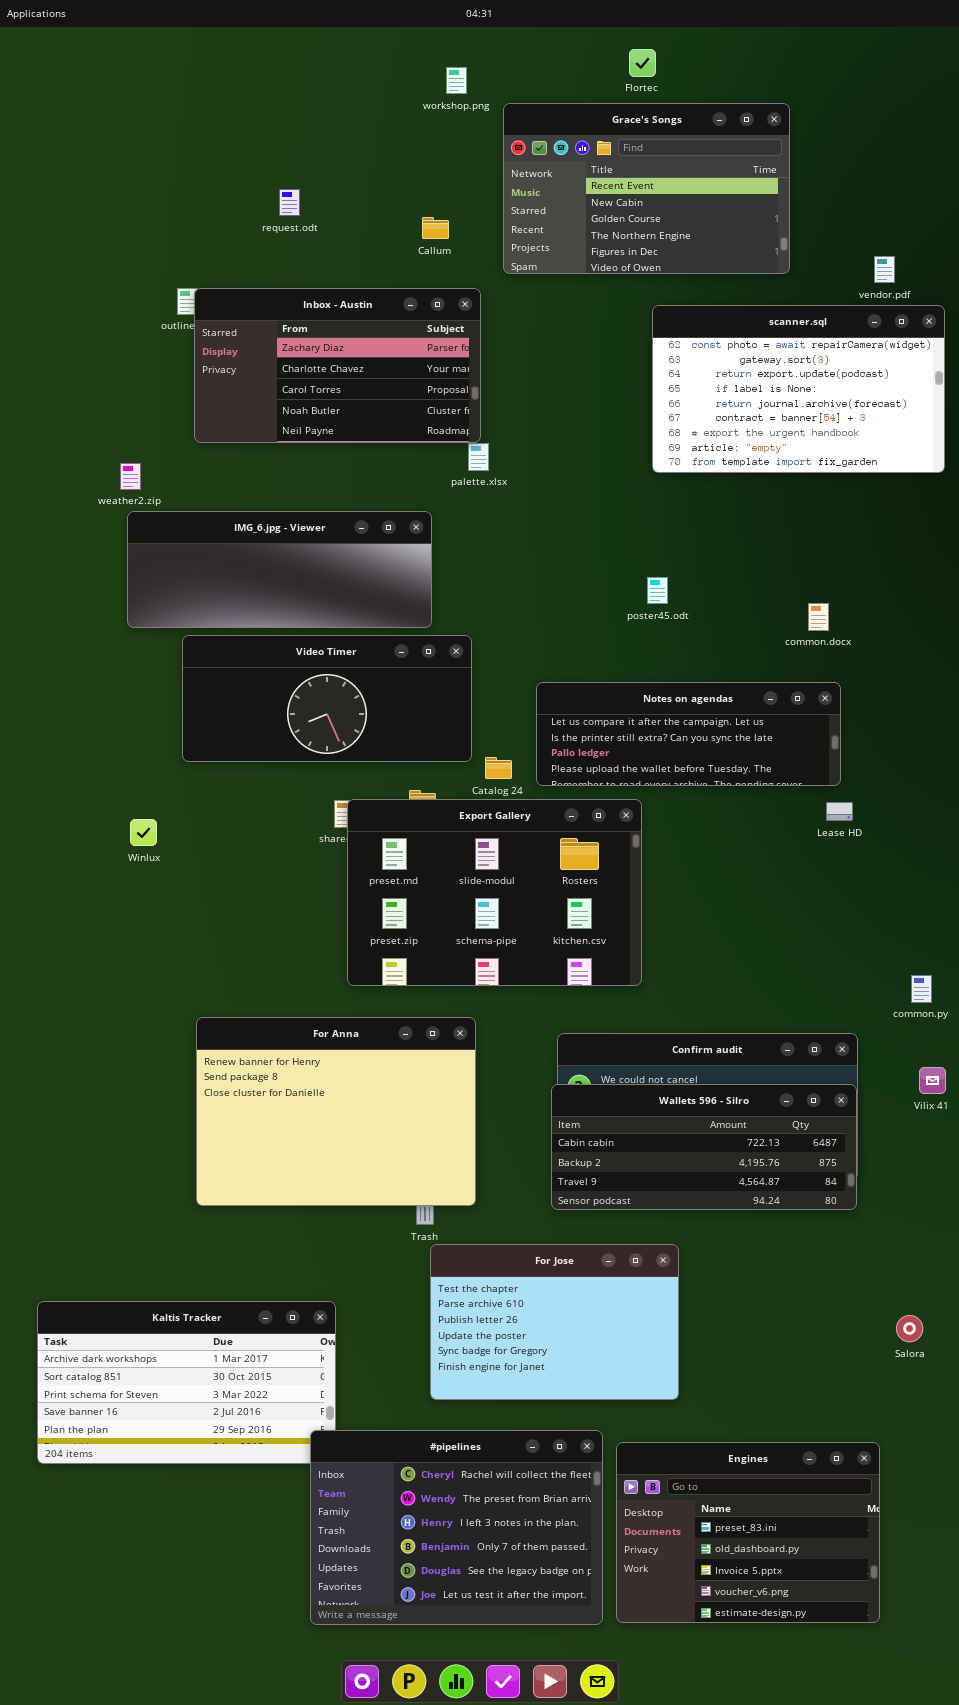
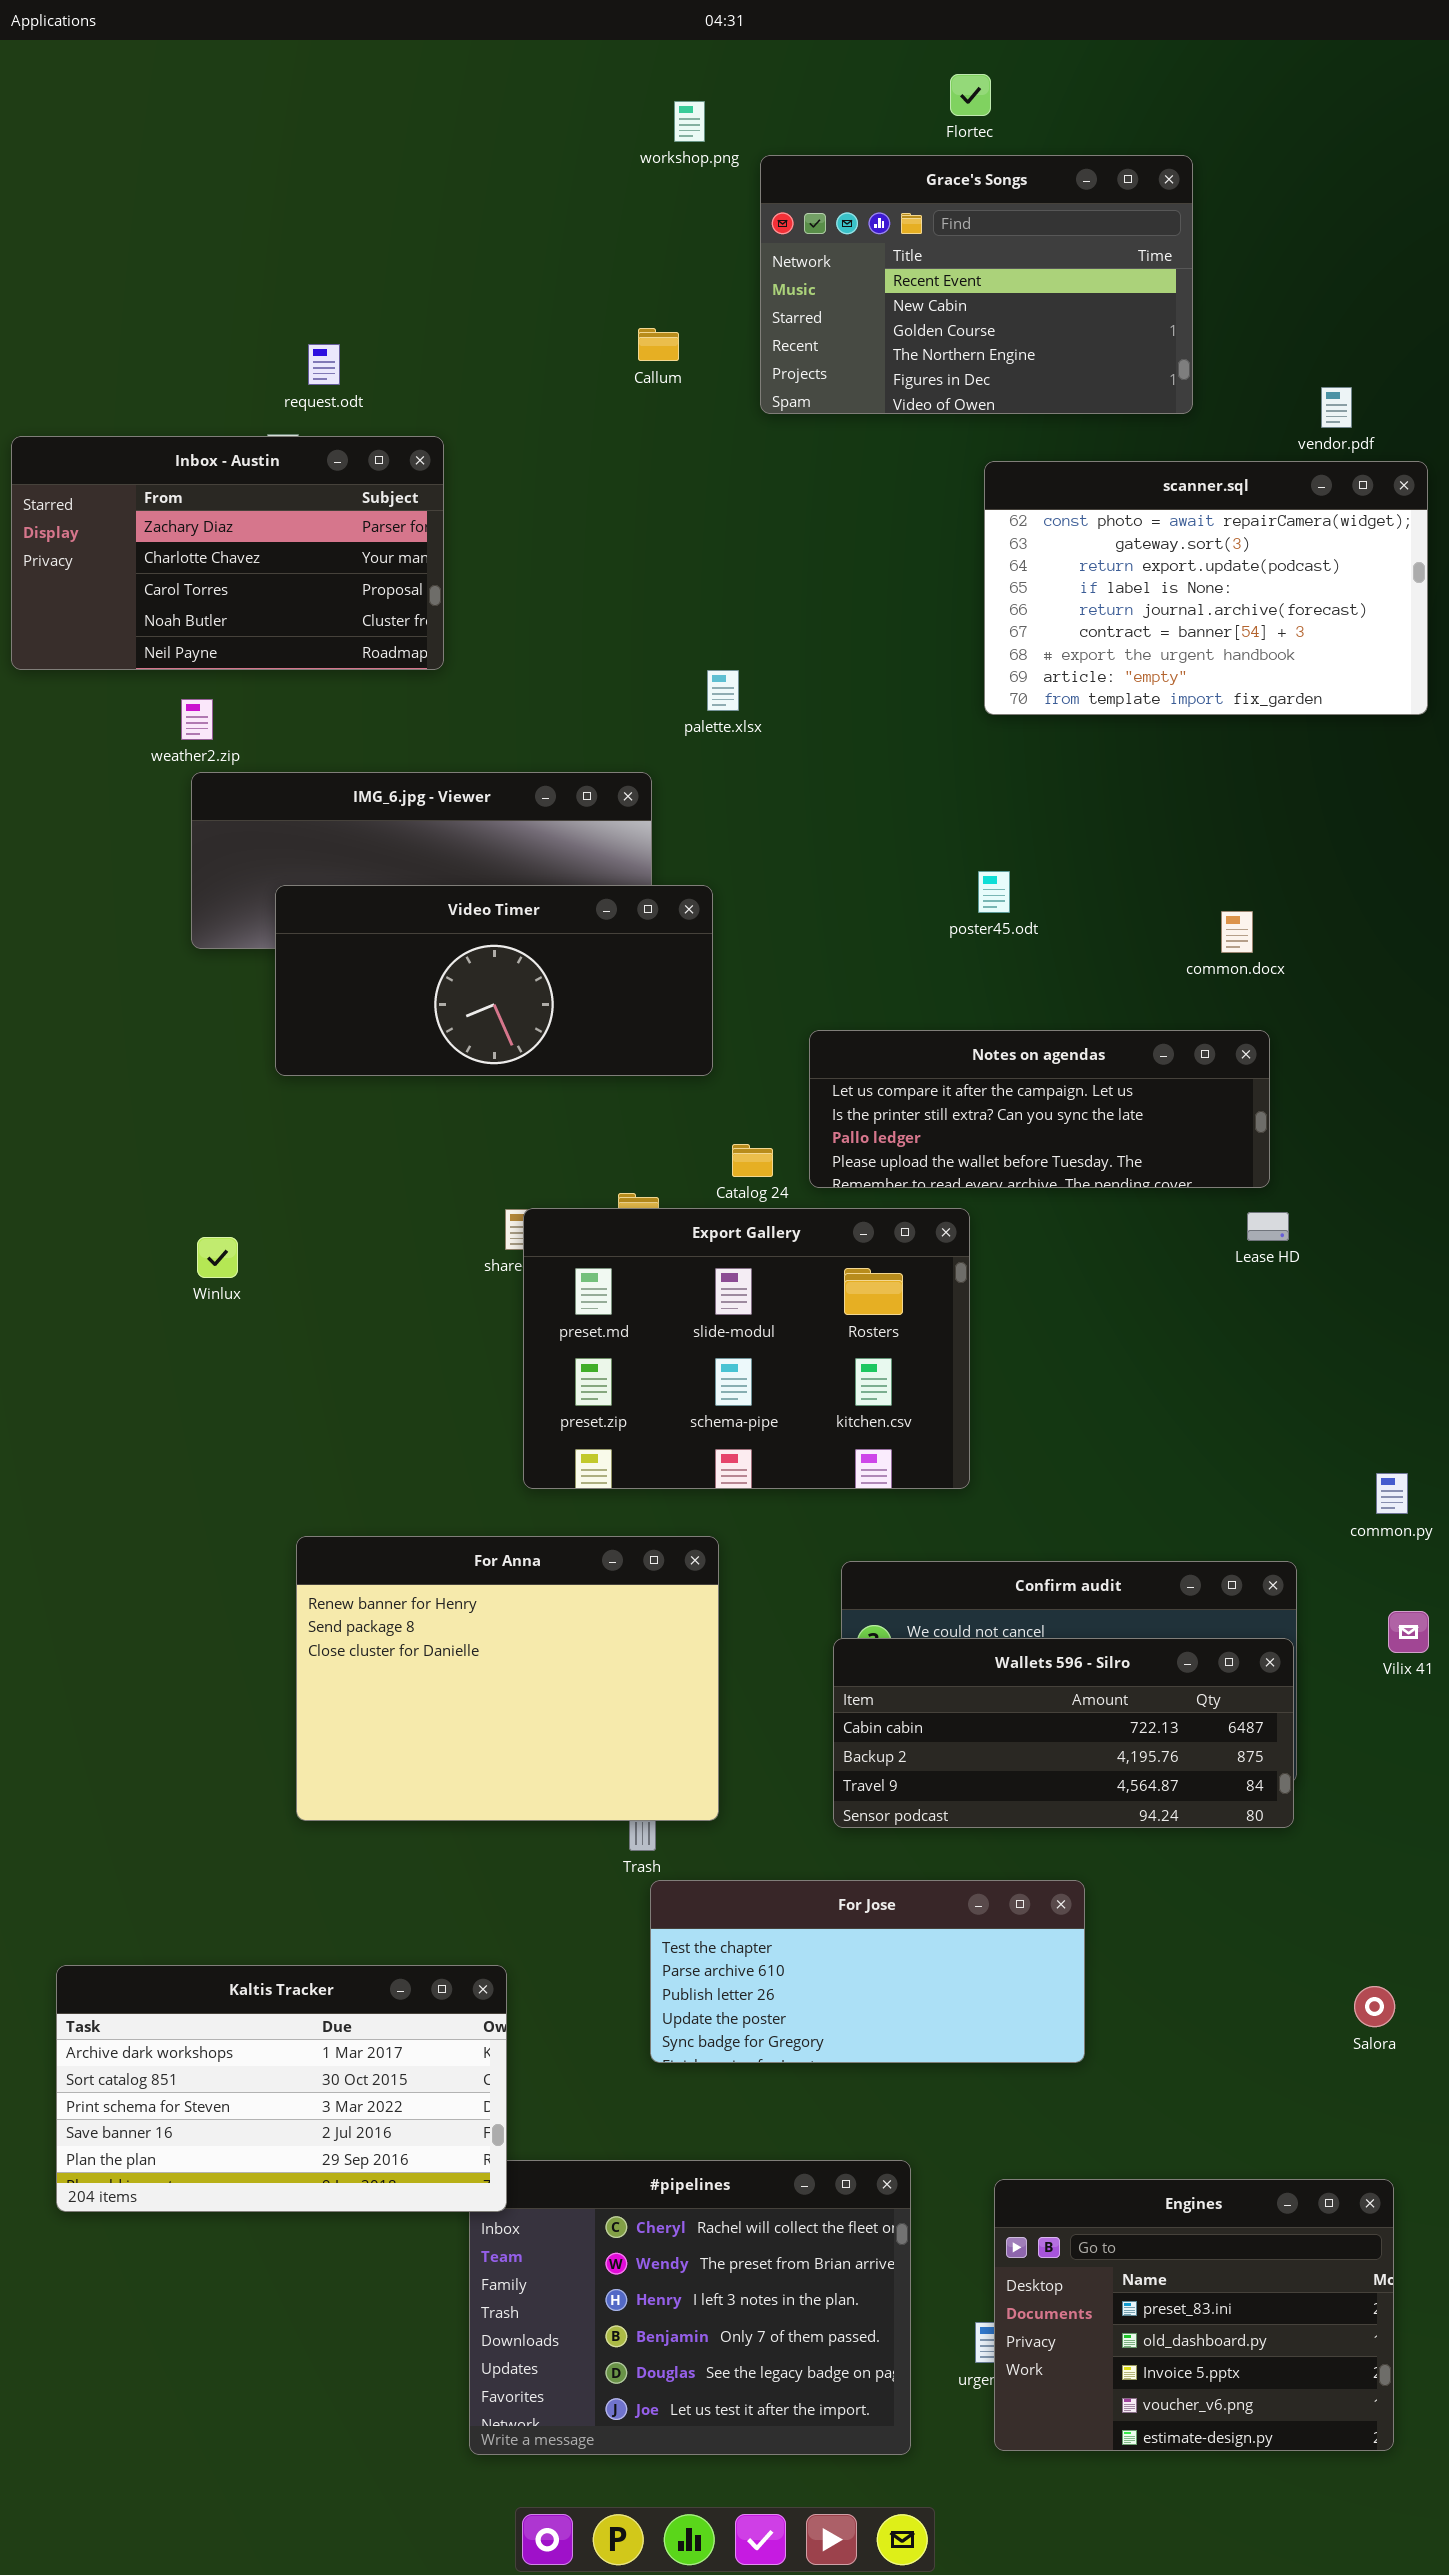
request.odt: [279,189,300,216] -> [308,344,340,385], moved
Inbox - Austin: [194,288,481,443] -> [11,436,444,670], moved
Video Timer: [182,635,472,762] -> [275,885,713,1076], moved
For Jose: [430,1244,679,1400] -> [650,1880,1085,2063], resized
Kaltis Tracker: [37,1301,336,1464] -> [56,1965,507,2212], raised
Engines: [616,1442,880,1623] -> [994,2179,1394,2451], moved

